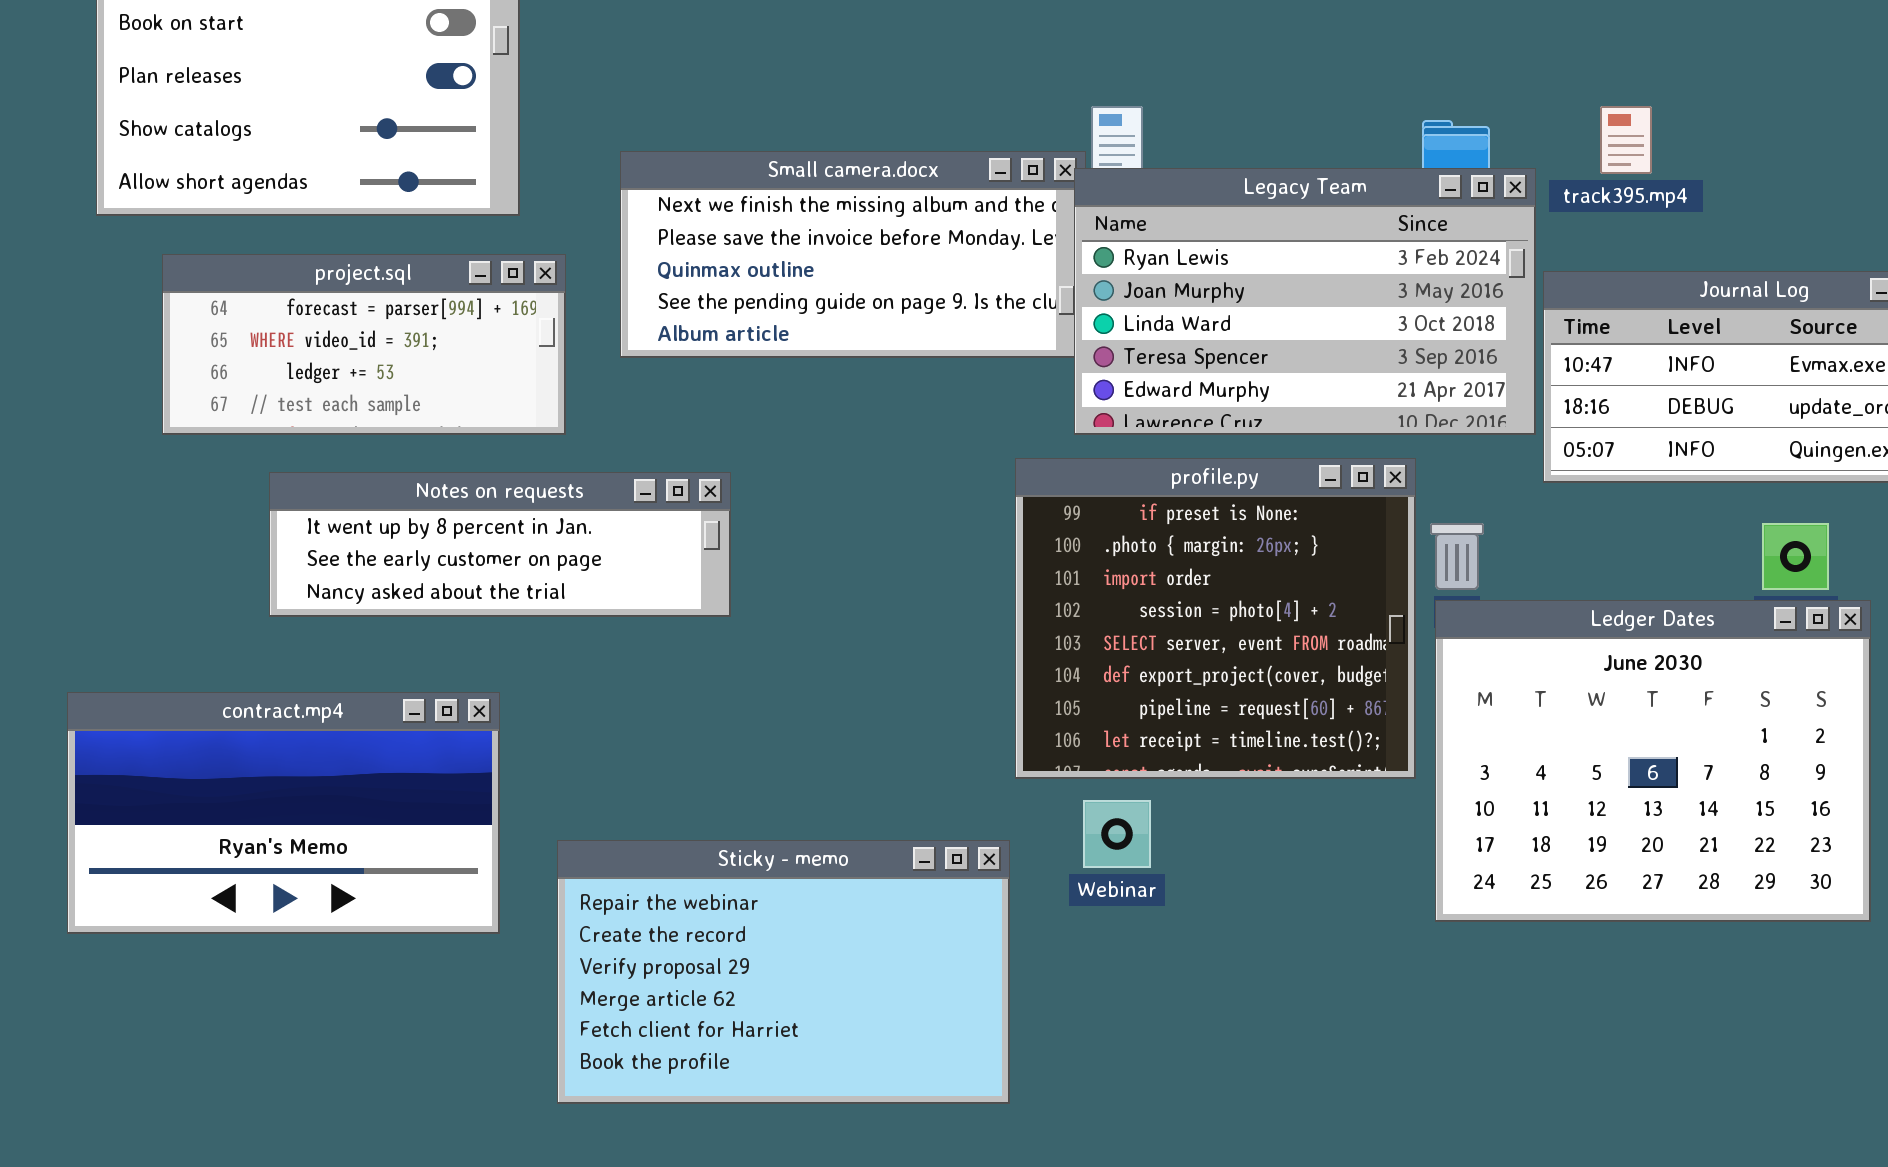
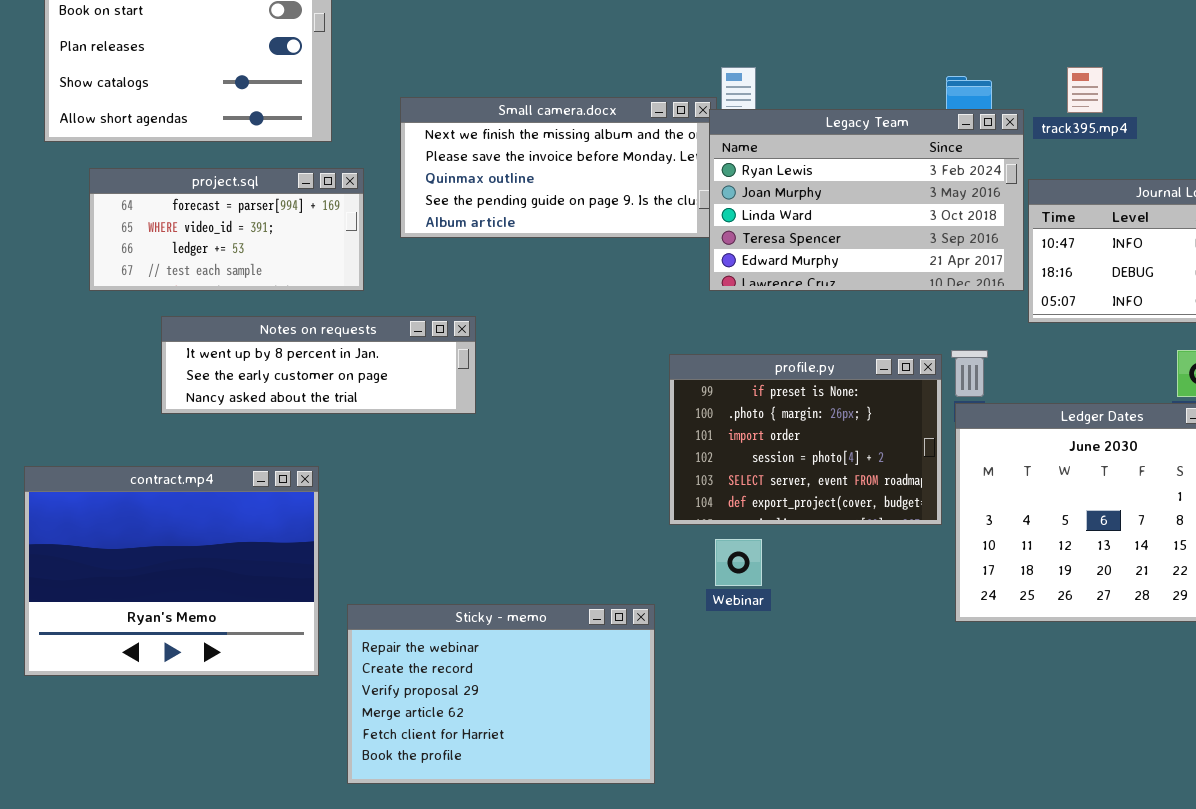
profile.py: [1015,458,1416,779] -> [669,354,942,525], resized
contract.mp4: [67,692,500,934] -> [24,466,319,676], resized
Sticky - memo: [557,840,1010,1104] -> [347,604,655,784], moved

